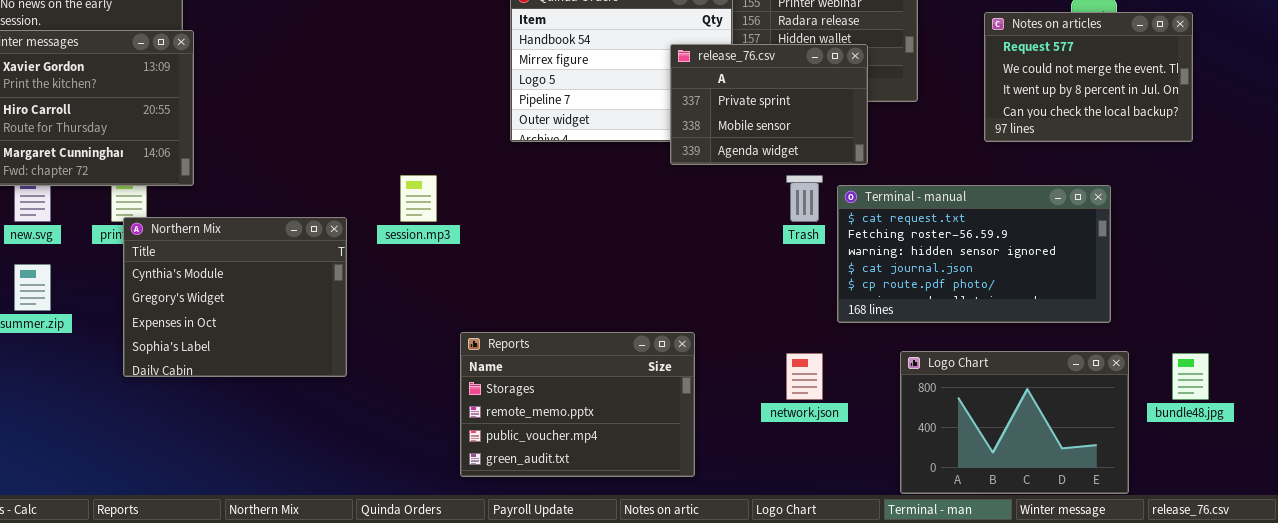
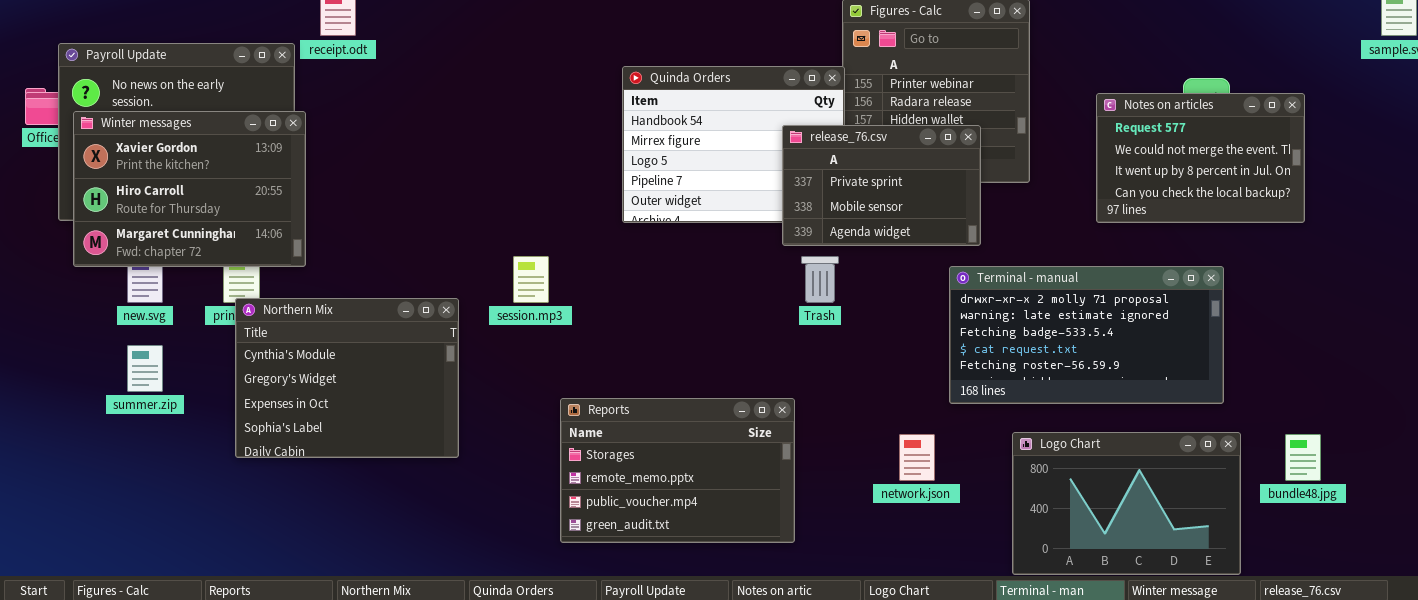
Trash: [786,175,823,222] -> [801,256,839,303], moved
Terminal - manual: [837,185,1111,323] -> [949,266,1224,404], scrolled up 3 rows
Reports: [460,332,695,477] -> [560,398,795,543], moved

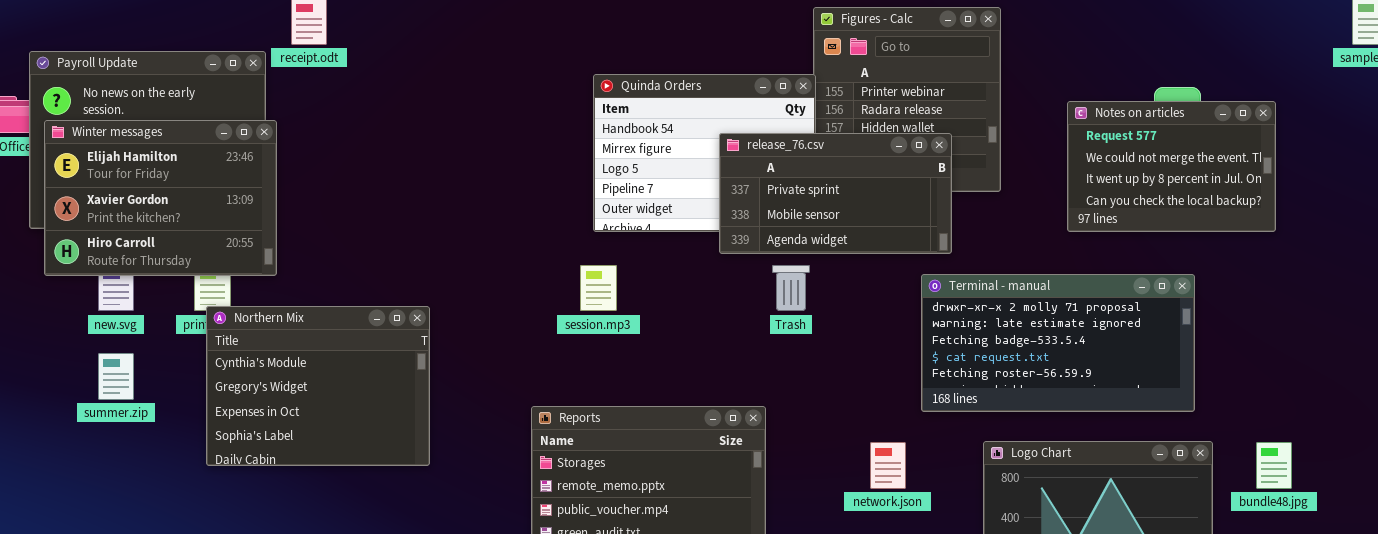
Winter messages: [73,111,306,267] -> [44,120,277,276], scrolled up 1 row
release_76.csv: [782,125,981,246] -> [719,133,952,254], resized
session.mp3: [513,256,549,303] -> [580,265,617,311], moved

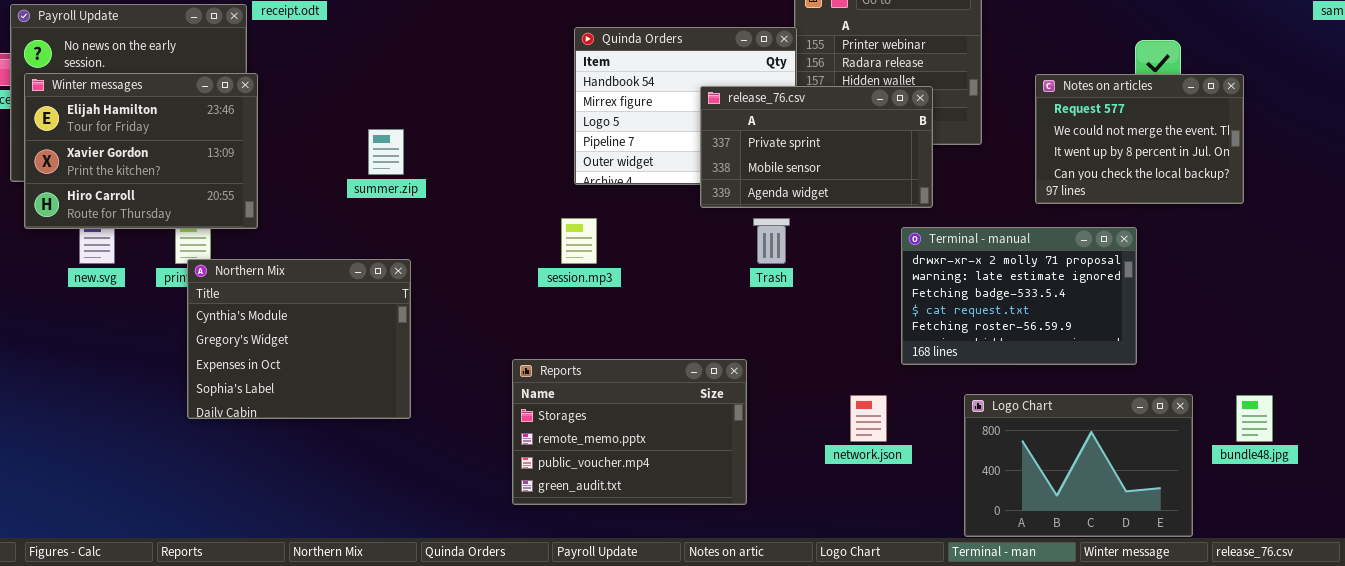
Notes on articles: [1067,101,1276,232] -> [1035,74,1244,204], moved
Terminal - manual: [921,274,1195,412] -> [901,227,1137,365], resized
summer.zip: [98,353,134,400] -> [368,129,404,175], moved

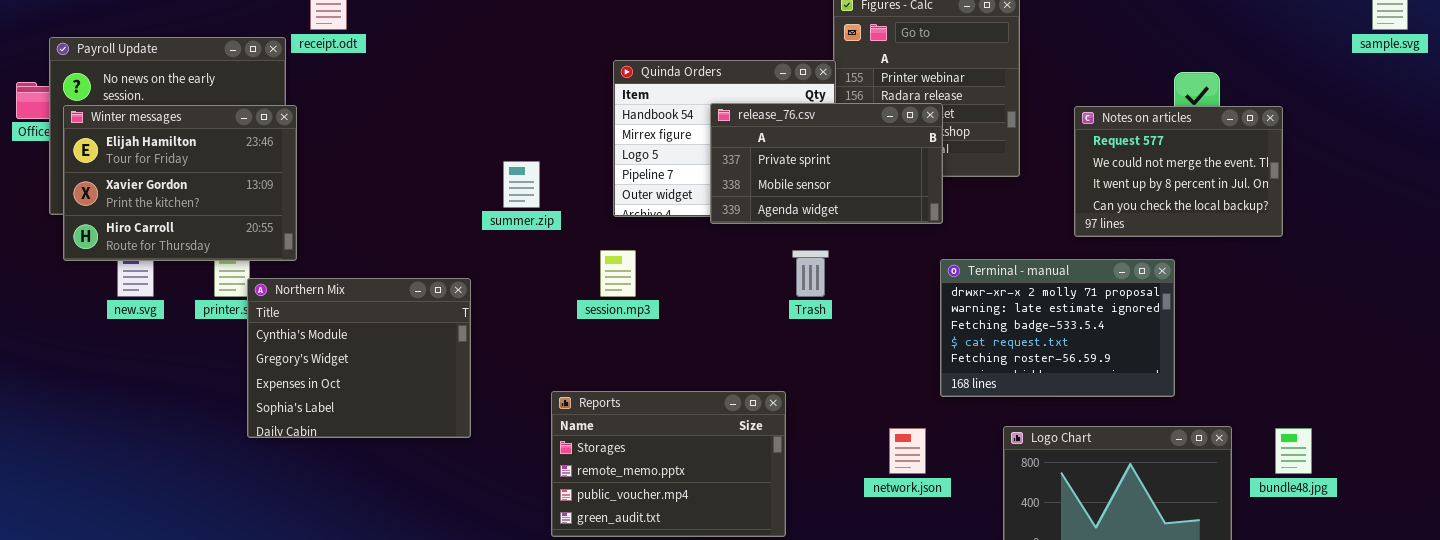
release_76.csv: [700,86,933,208] -> [710,103,943,224], moved
summer.zip: [368,129,404,175] -> [503,161,540,208], moved
Northern Mix: [187,259,411,419] -> [247,278,471,438], moved

